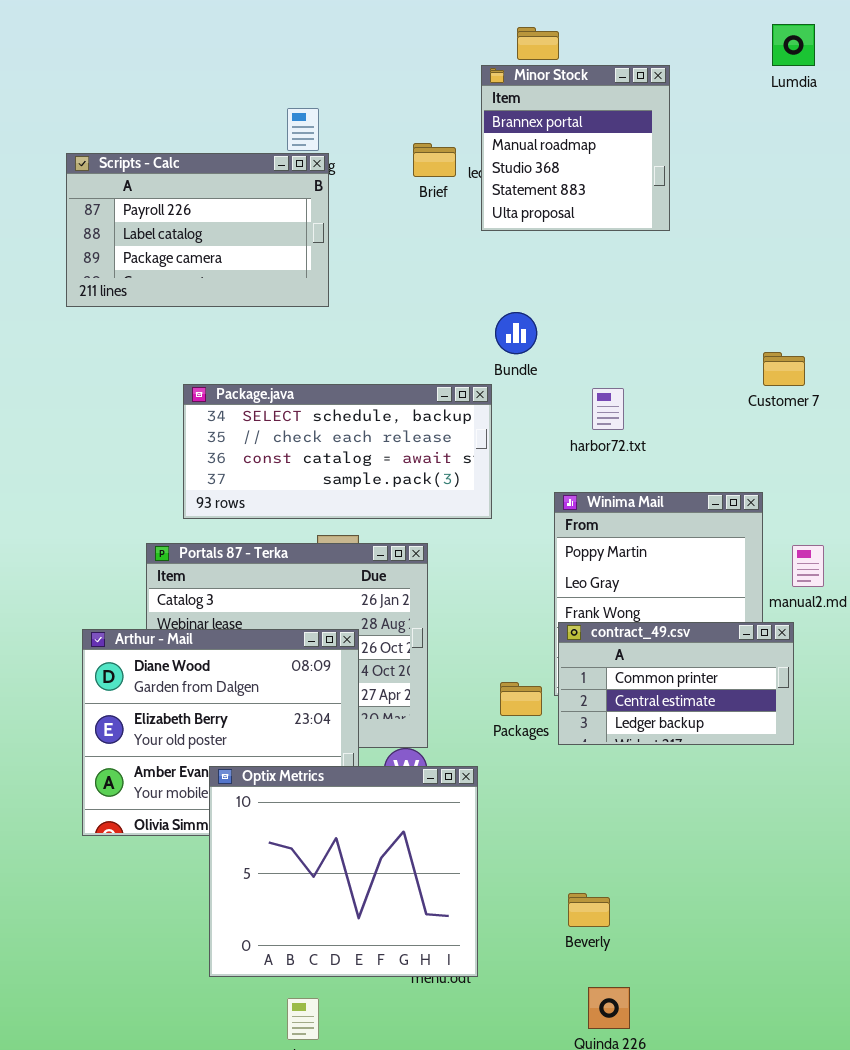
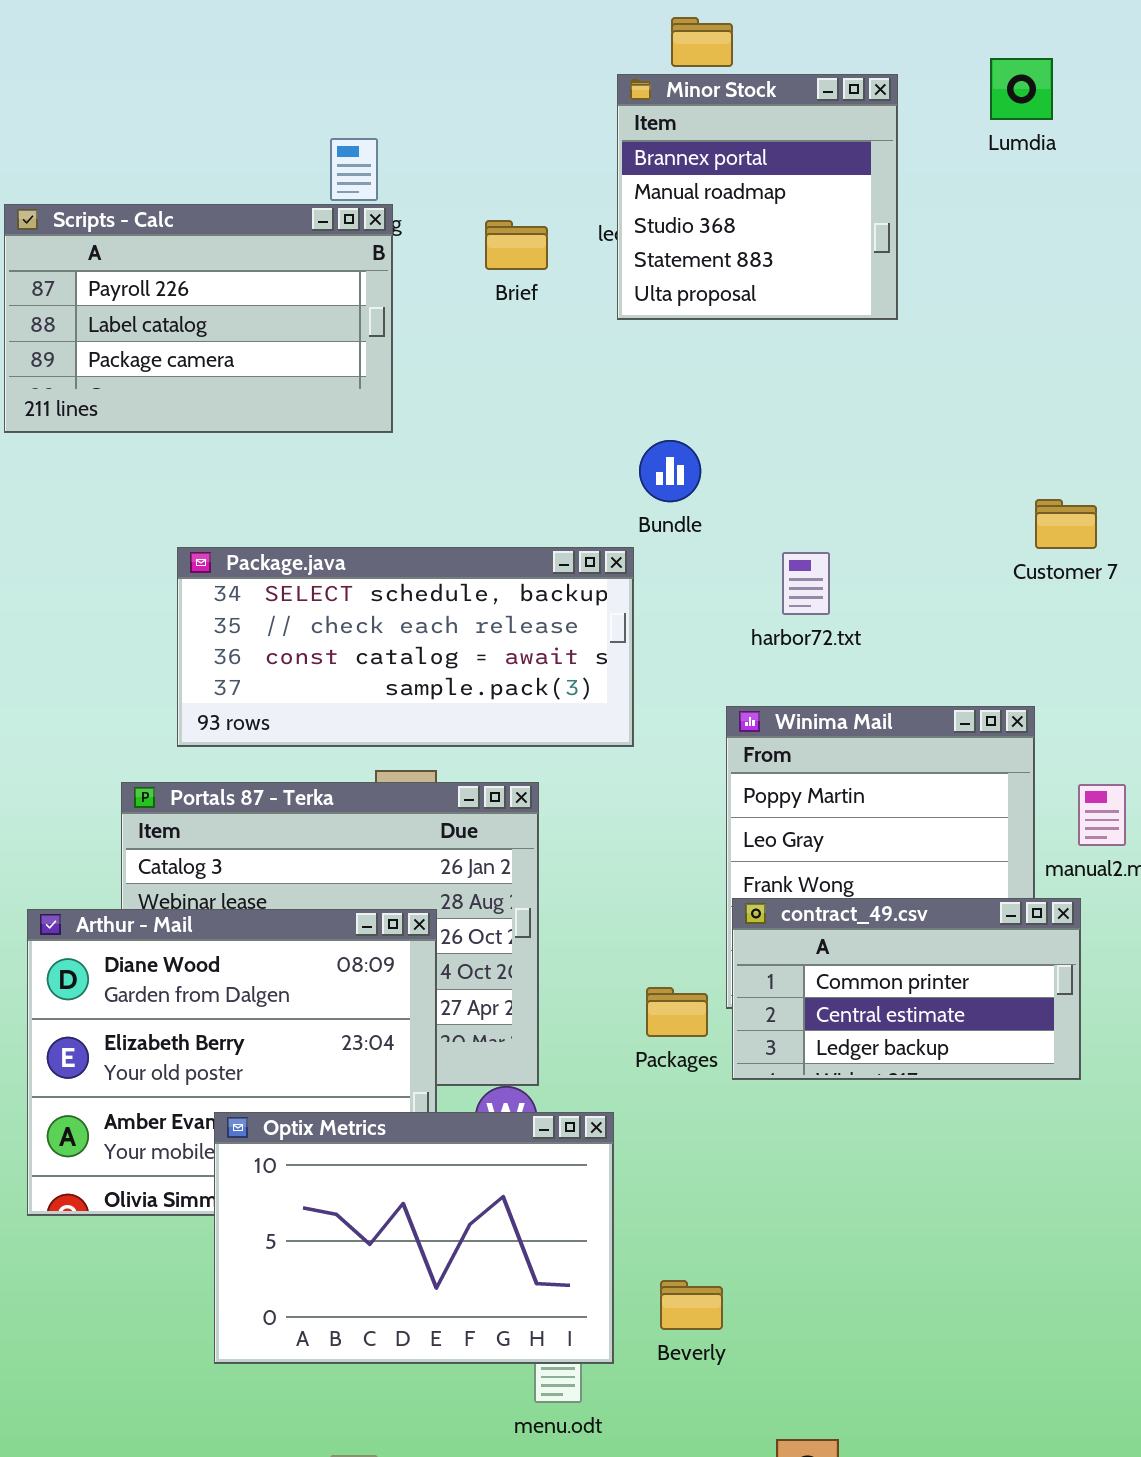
Lumdia: [772,24,815,66] -> [990,58,1053,120], moved
Brief: [413,143,456,177] -> [485,220,548,270], moved
Optix Metrics: [209,766,478,977] -> [214,1112,614,1364], resized
Beverly: [568,893,610,927] -> [660,1280,723,1330], moved

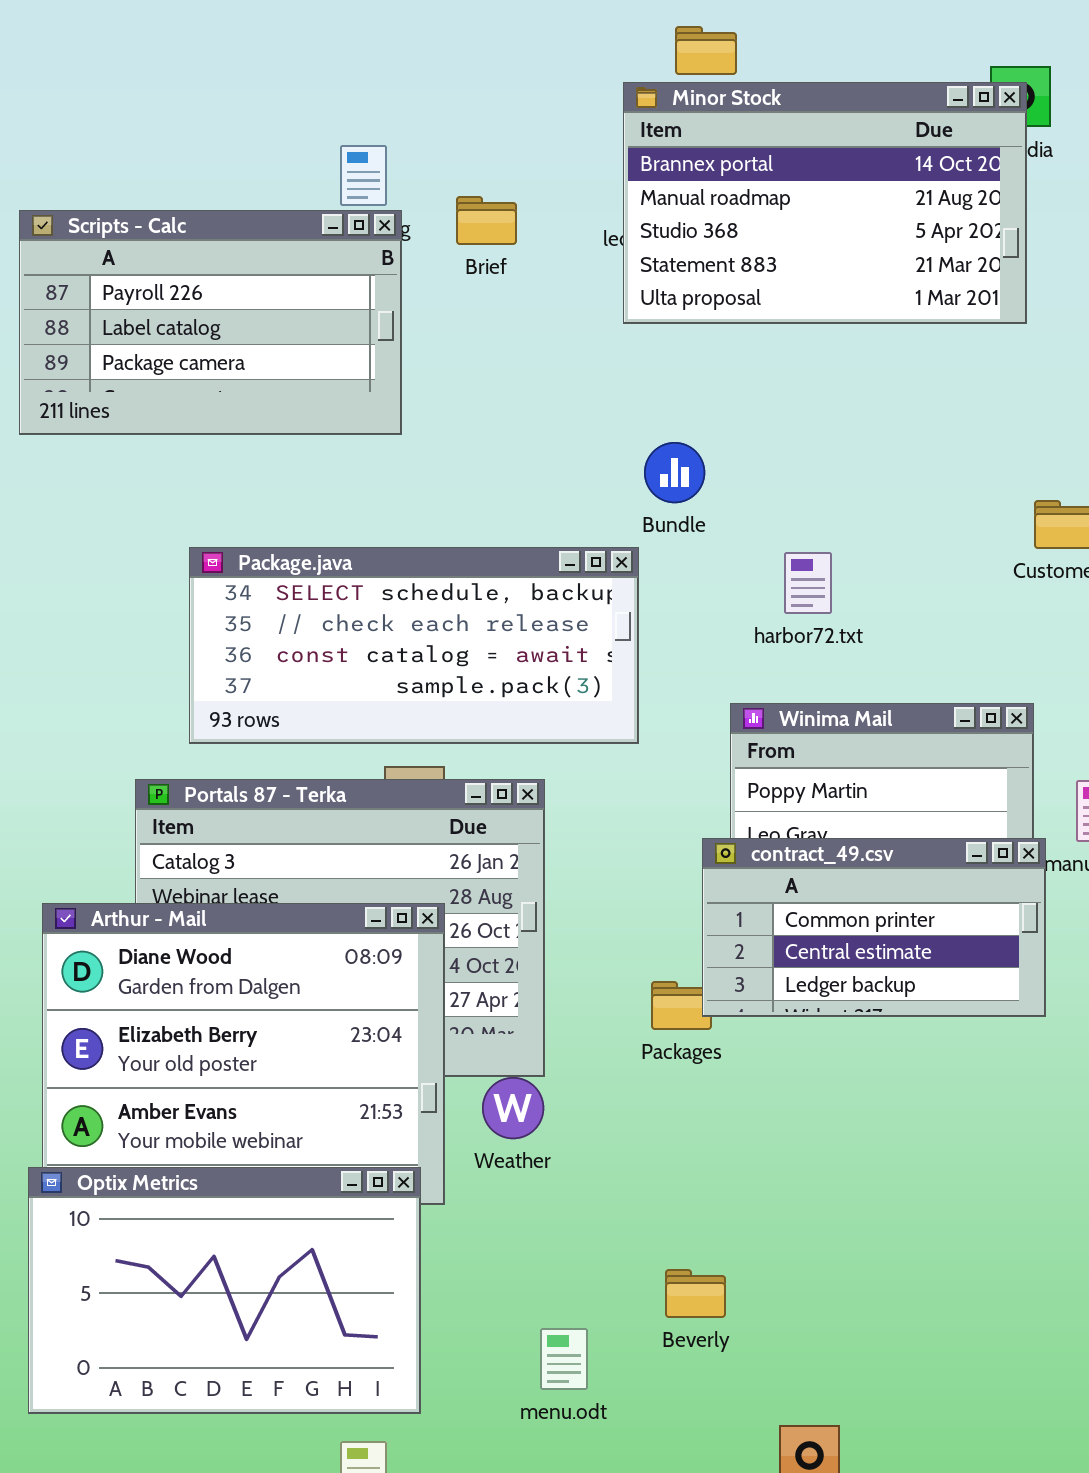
Minor Stock: [617,74,898,320] -> [623,82,1027,324], resized
Brief: [485,220,548,270] -> [456,196,517,245], moved
contract_49.csv: [732,898,1081,1080] -> [702,838,1046,1017], moved
Optix Metrics: [214,1112,614,1364] -> [28,1167,421,1414], moved

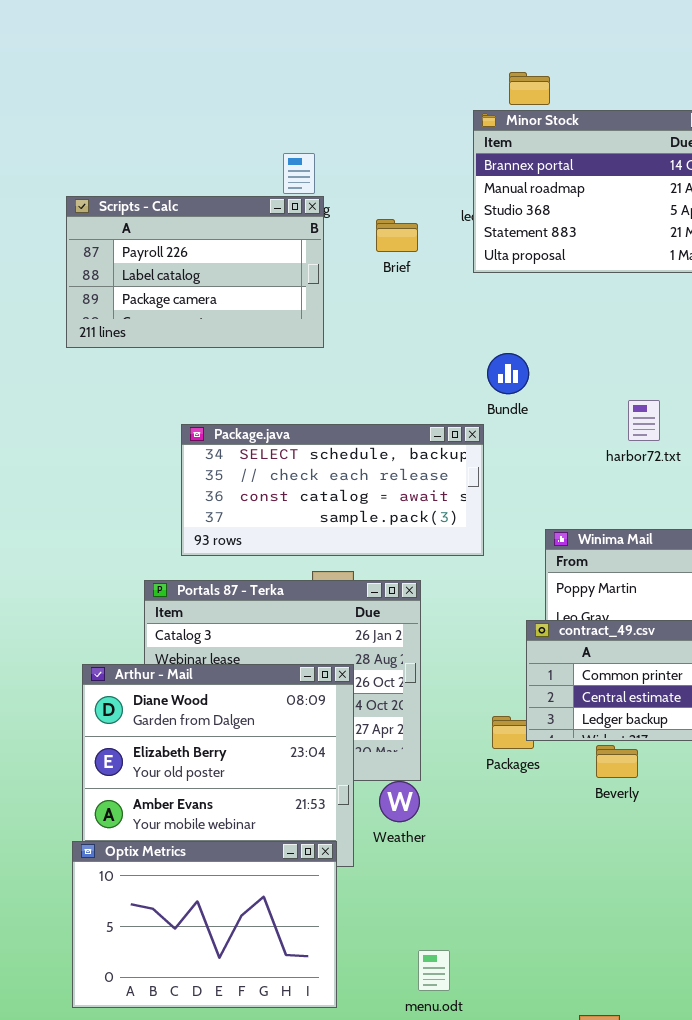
Brief: [456,196,517,245] -> [376,219,418,252], moved
harbor72.txt: [784,552,832,614] -> [628,400,660,441], moved
Beverly: [665,1269,726,1318] -> [596,745,638,778], moved

